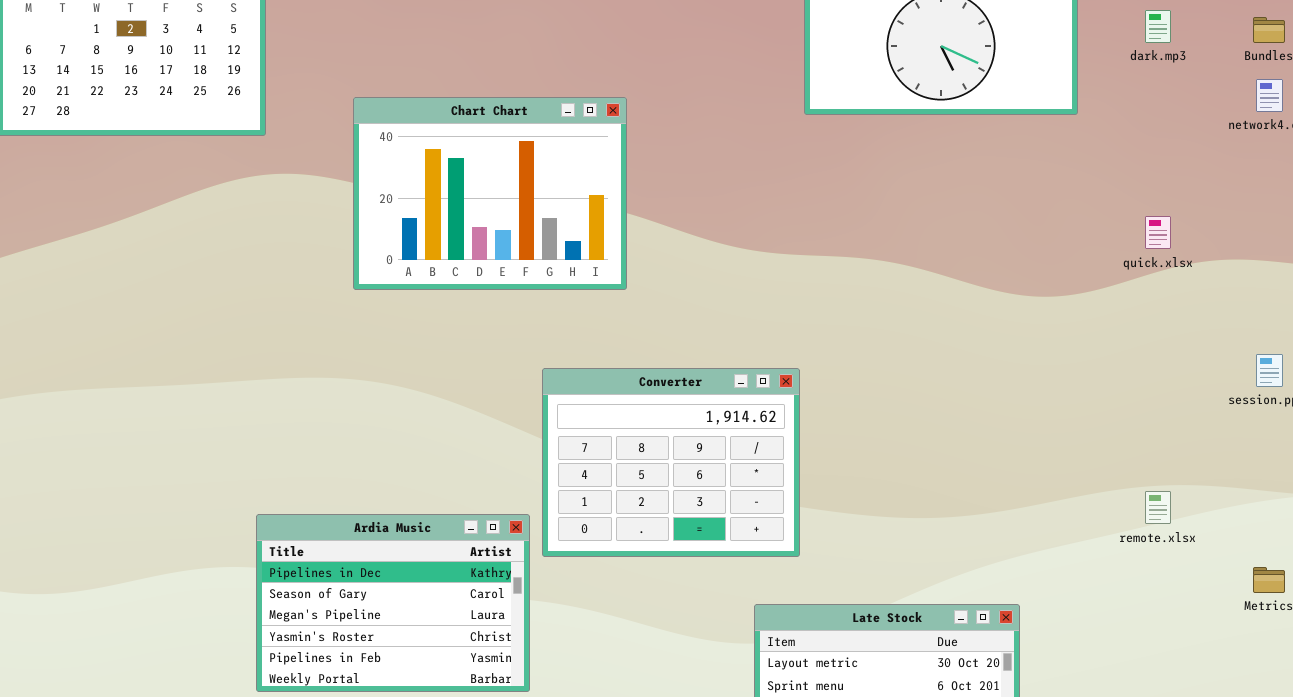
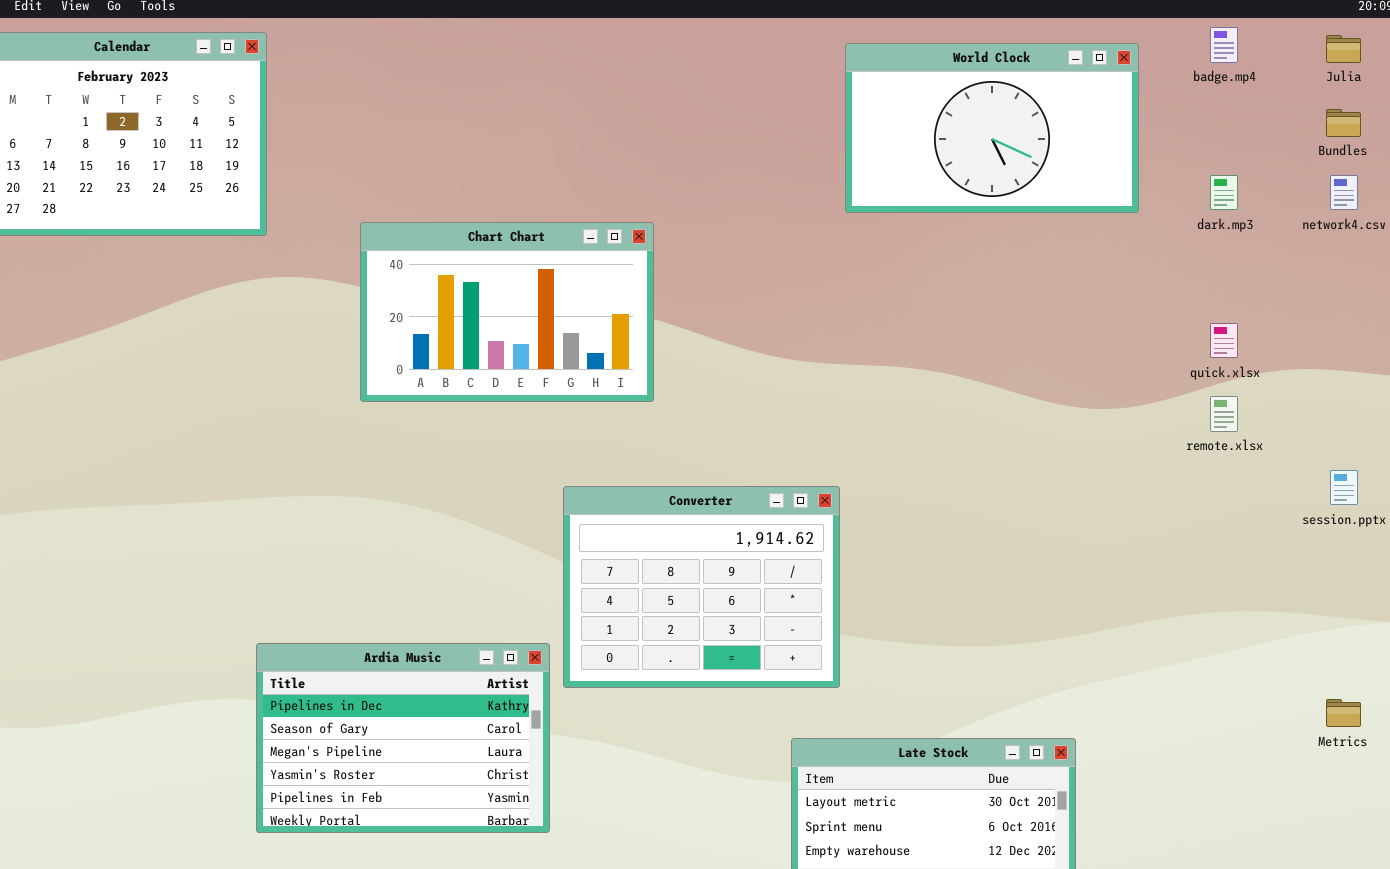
dark.mp3: [1145,10,1171,43] -> [1210,175,1238,210], moved
Chart Chart: [353,97,627,290] -> [360,222,654,402], resized
remote.xlsx: [1145,491,1171,524] -> [1210,396,1238,432], moved

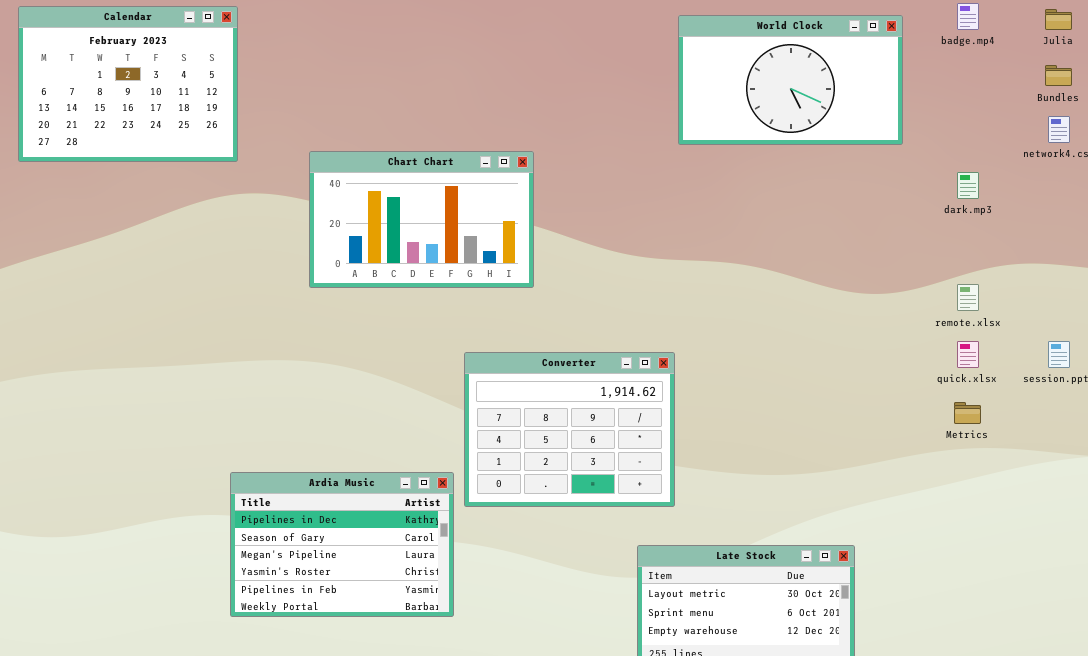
dark.mp3: [1210,175,1238,210] -> [957,172,979,199], moved
quick.xlsx: [1210,323,1238,358] -> [957,341,979,368], moved
Metrics: [1326,699,1361,727] -> [954,402,981,424], moved

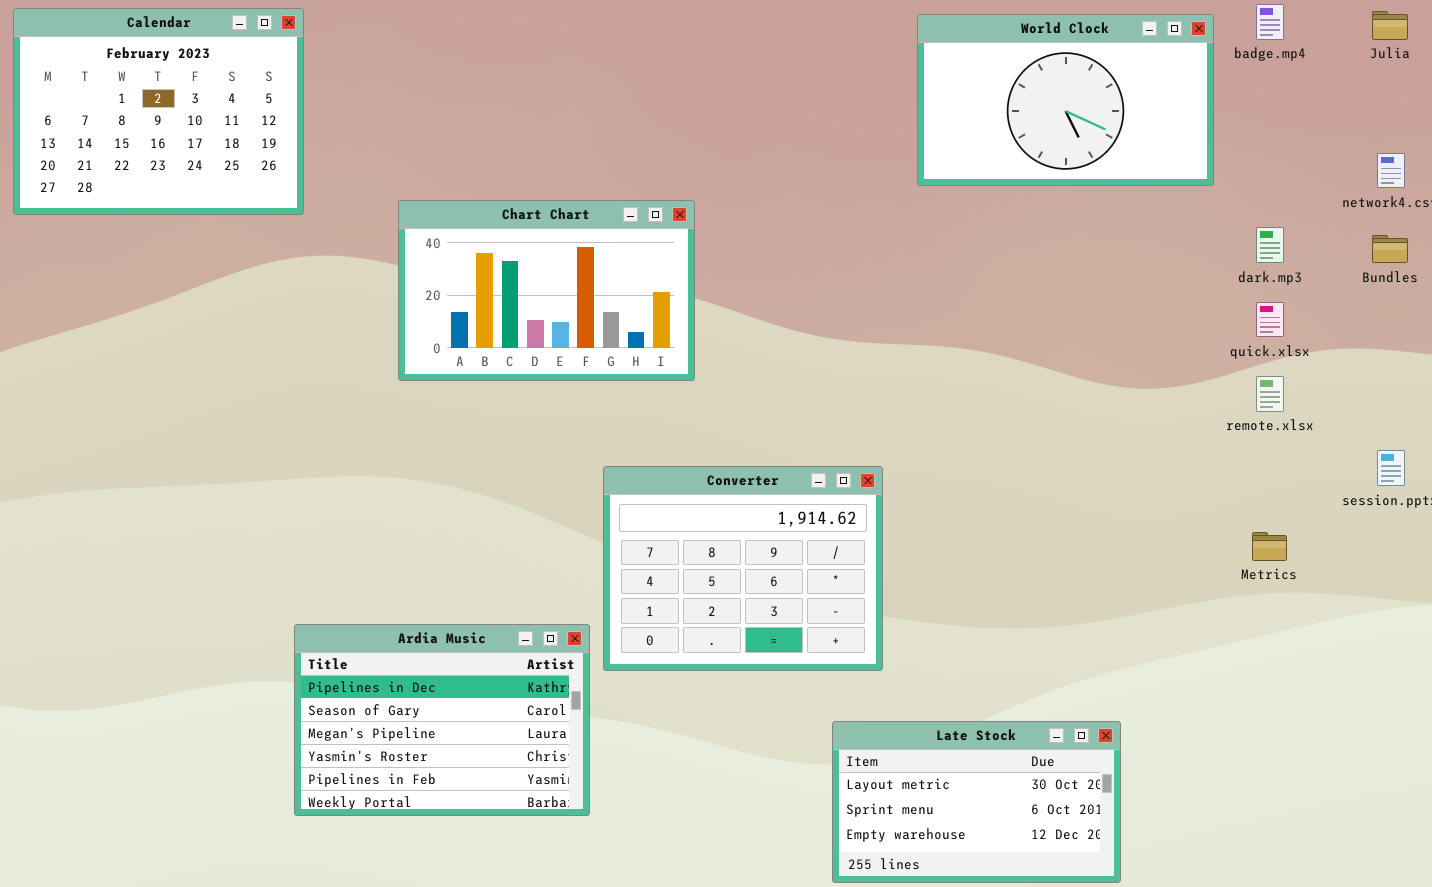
World Clock: [678,15,903,145] -> [917,14,1214,186], moved
Bundles: [1045,65,1072,86] -> [1372,235,1408,263], moved
quick.xlsx: [957,341,979,368] -> [1256,302,1284,337], moved

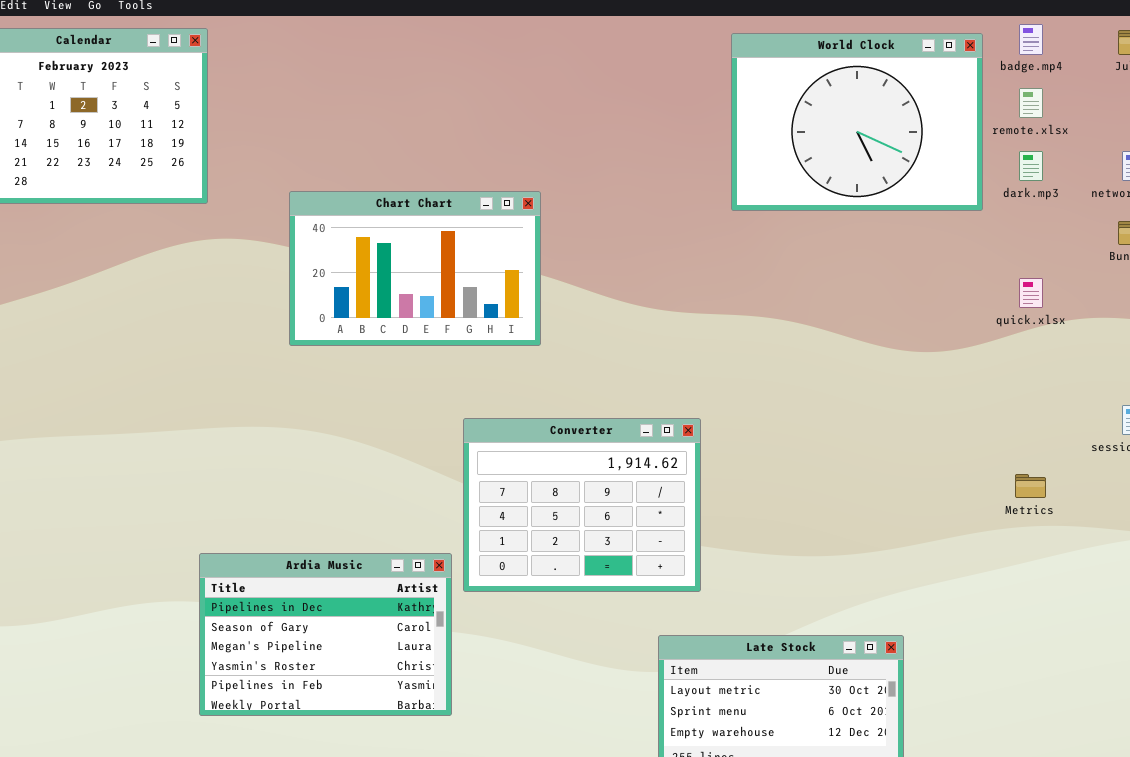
World Clock: [917,14,1214,186] -> [731,33,983,211], resized
dark.mp3: [1256,227,1284,263] -> [1019,151,1043,181], moved
remote.xlsx: [1256,376,1284,412] -> [1019,88,1043,118], moved

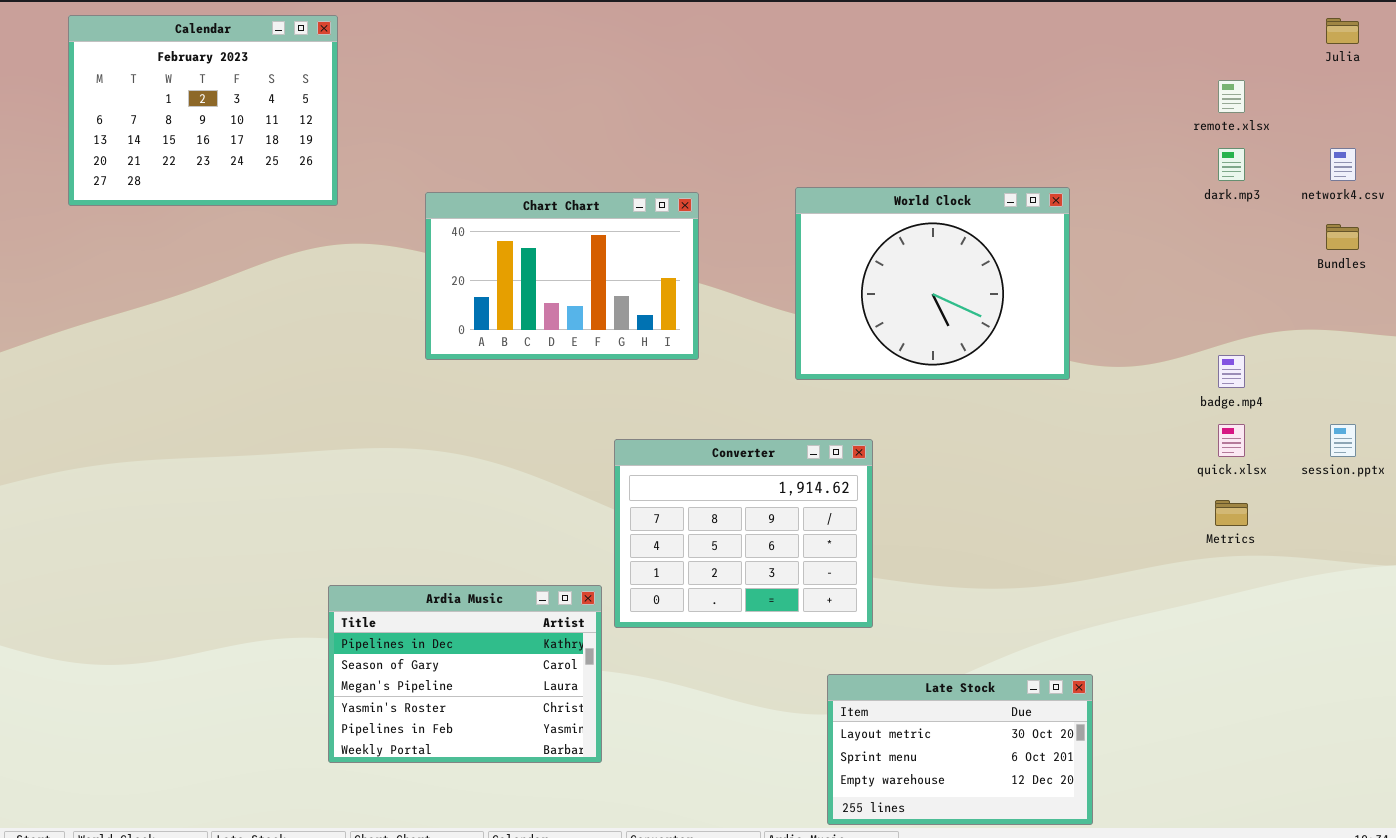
badge.mp4: [1019,24,1043,55] -> [1218,355,1245,388], moved
World Clock: [731,33,983,211] -> [795,187,1070,380], moved
quick.xlsx: [1019,278,1043,308] -> [1218,424,1245,457], moved

